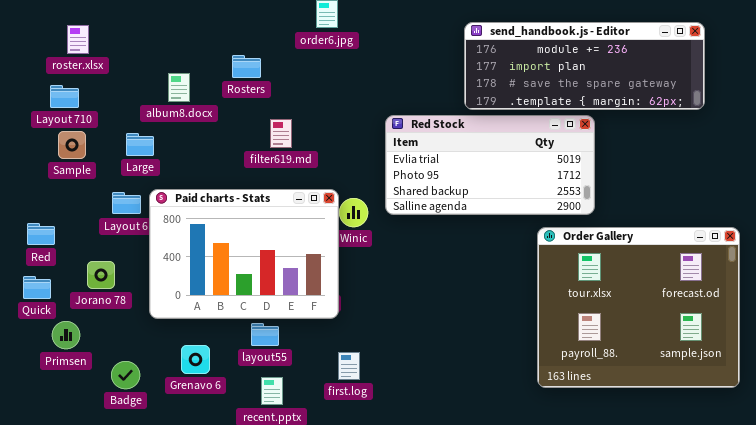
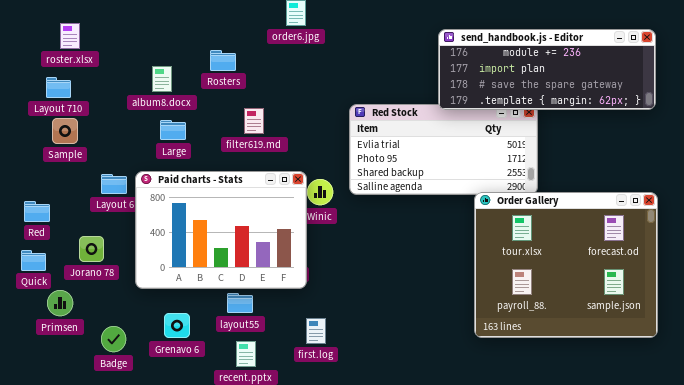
send_handbook.js - Editor: [464,22,705,110] -> [438,29,656,110], moved
Large: [126,133,154,156] -> [160,120,186,140], moved
Order Gallery: [537,227,740,388] -> [474,192,658,338], moved

